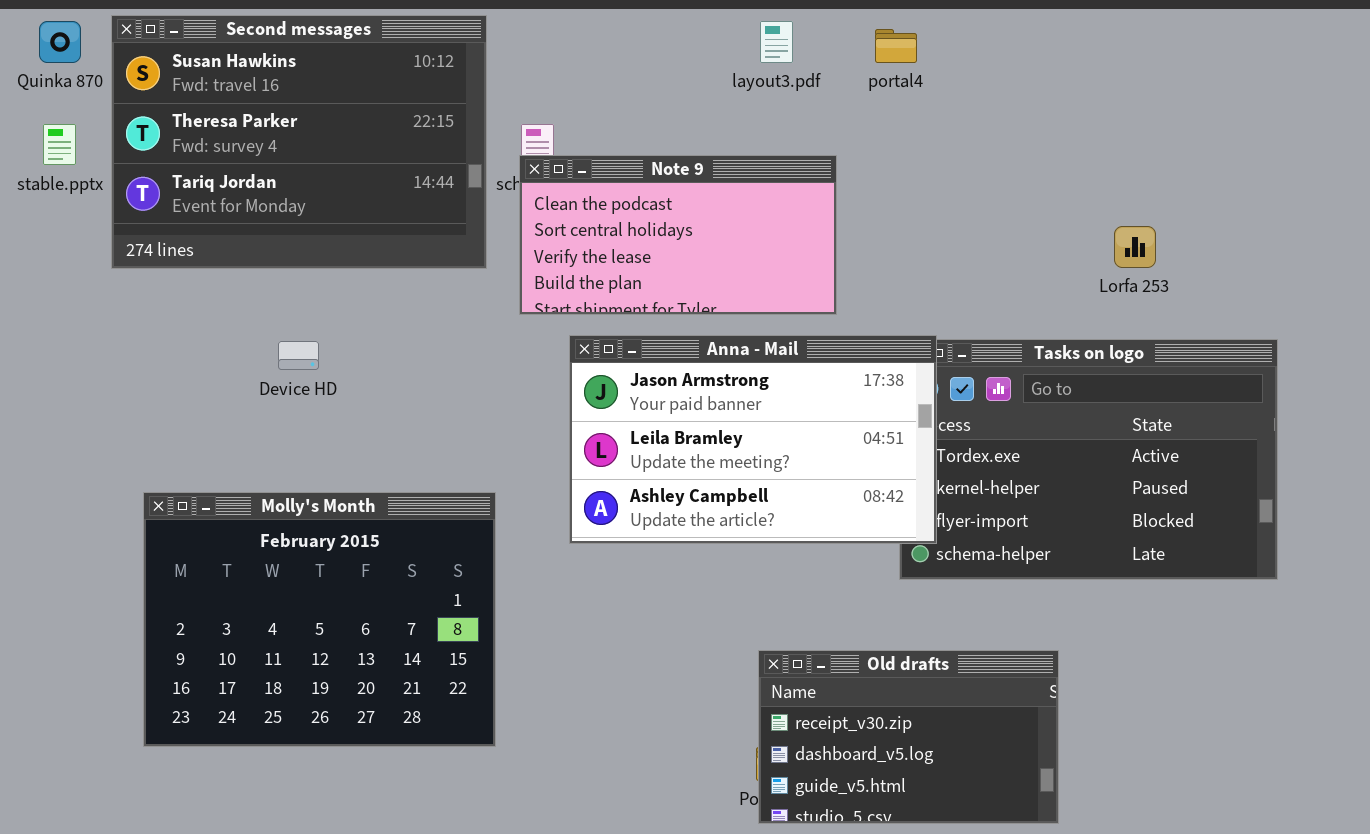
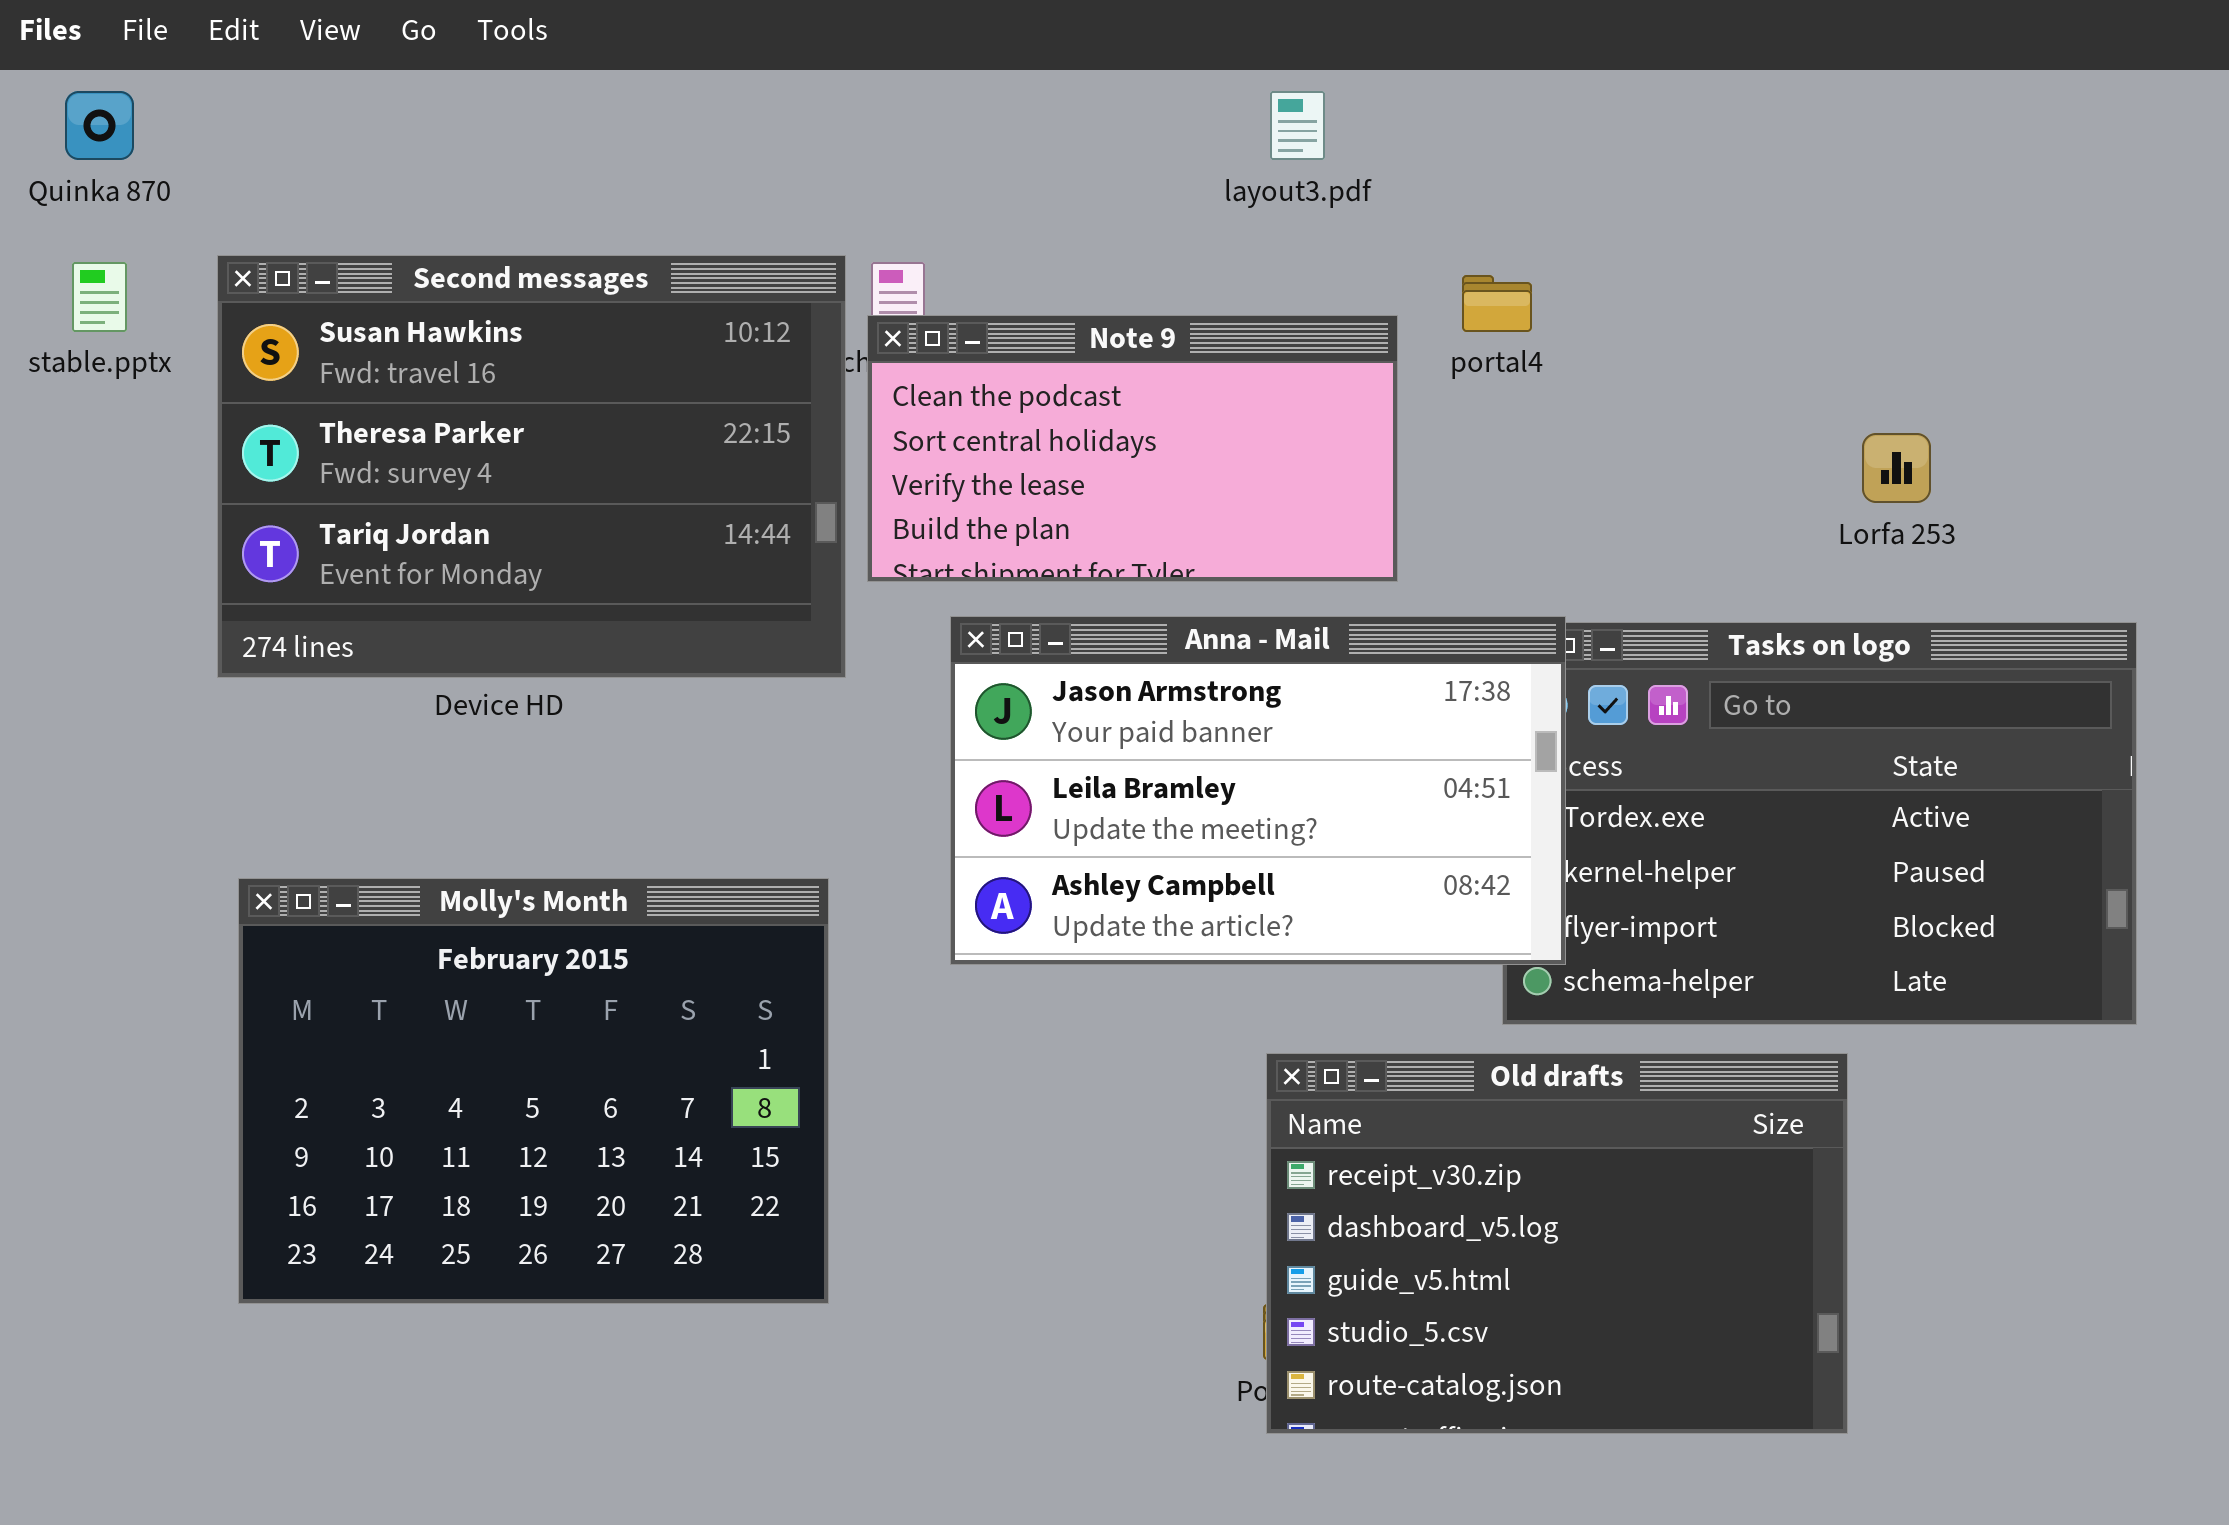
Second messages: [111,15,487,269] -> [217,255,846,678], moved
portal4: [875,29,917,63] -> [1462,275,1532,332], moved
Old drafts: [758,650,1059,824] -> [1266,1053,1848,1434], resized

